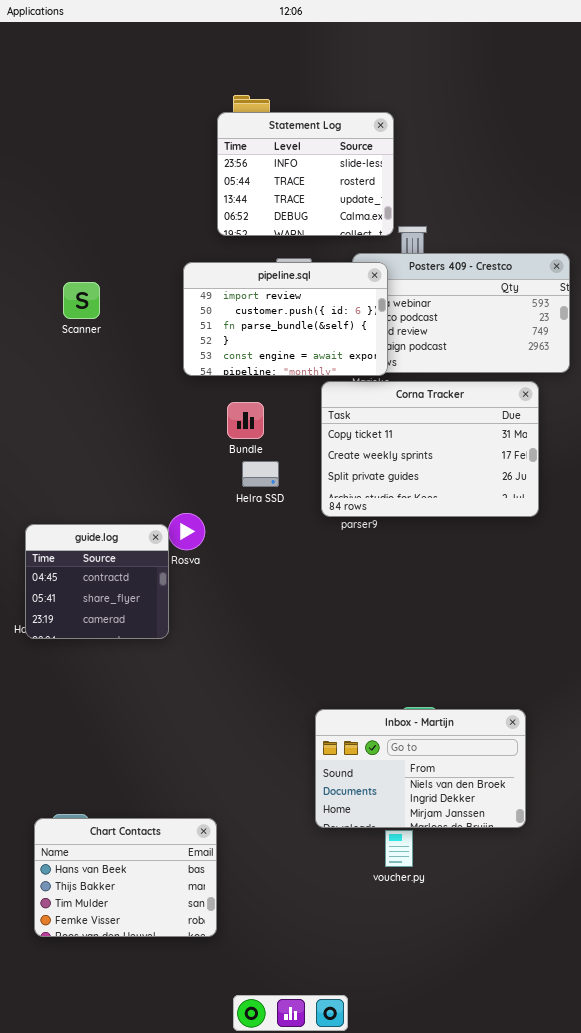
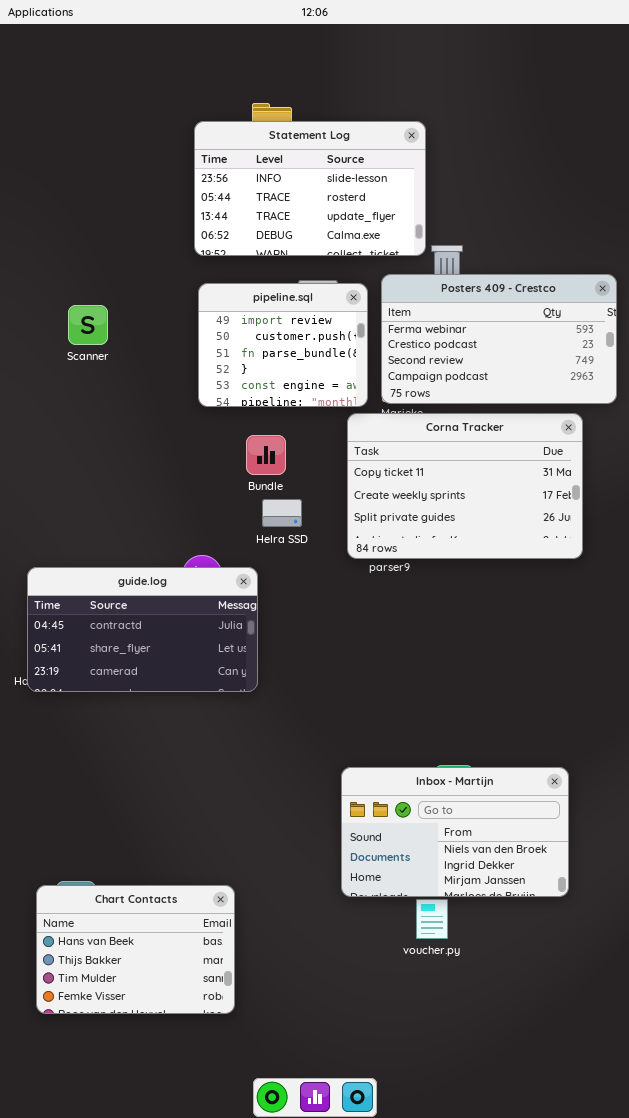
Statement Log: [217,112,394,236] -> [194,121,426,256], resized
pipeline.sql: [183,262,388,376] -> [198,283,368,407], resized
guide.log: [25,524,169,639] -> [27,567,258,692], resized

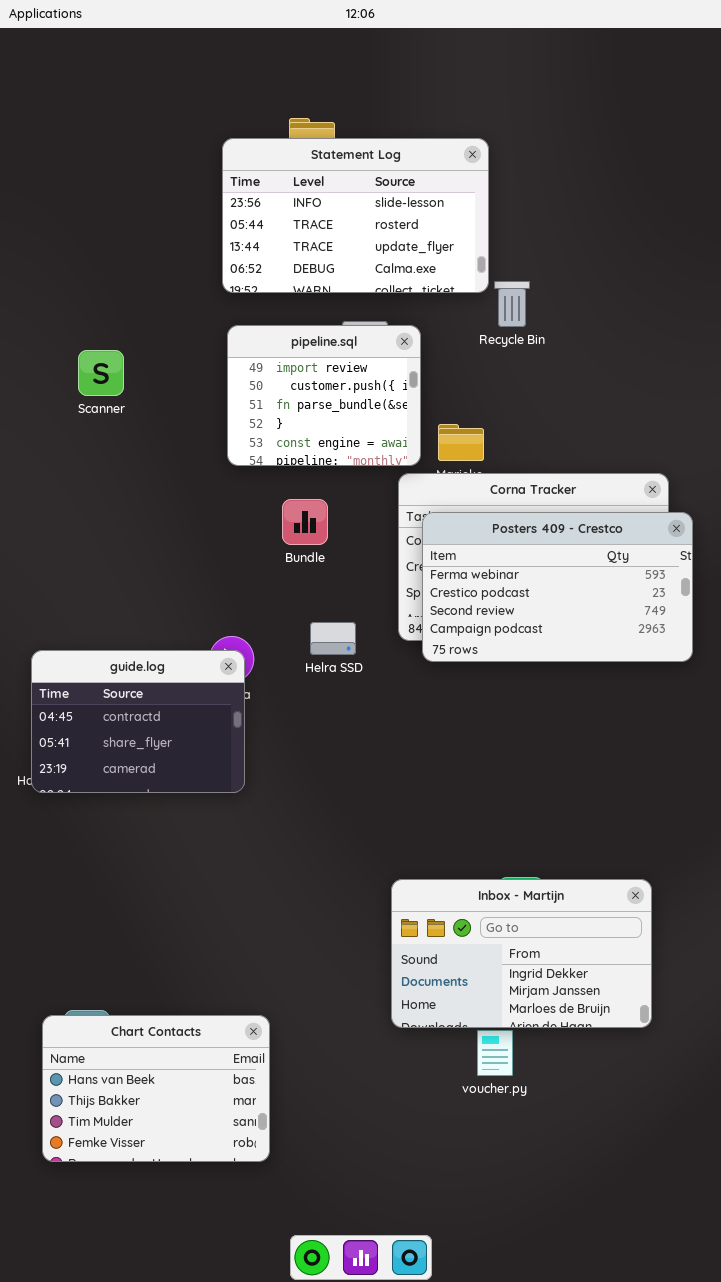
Posters 409 - Crestco: [381,274,617,404] -> [422,512,693,662], moved
Helra SSD: [262,499,302,527] -> [310,622,356,655], moved
guide.log: [27,567,258,692] -> [31,650,245,793], resized
Inbox - Martijn: [341,767,569,897] -> [391,879,652,1028], scrolled down 1 row

